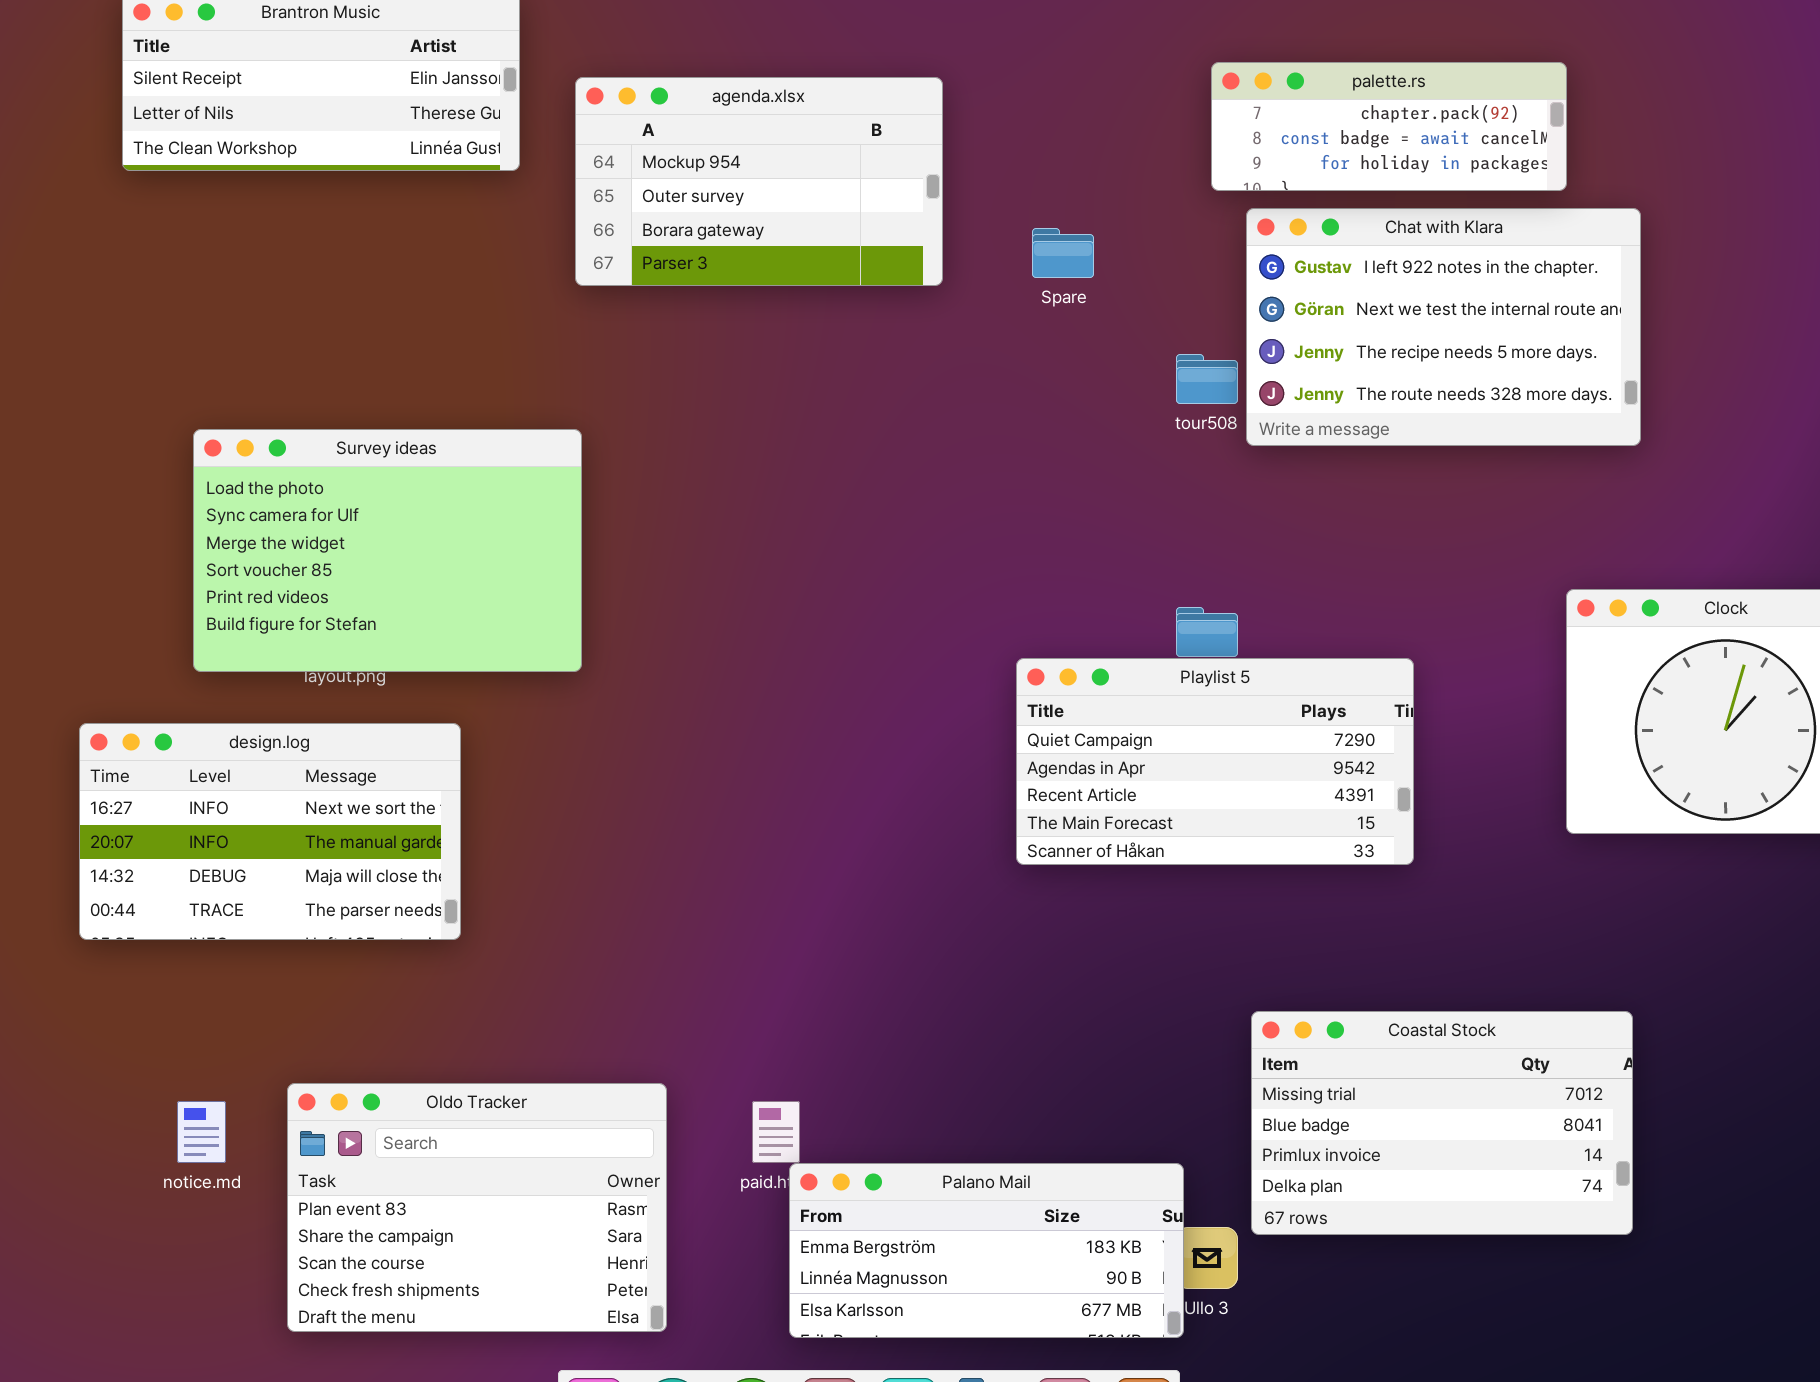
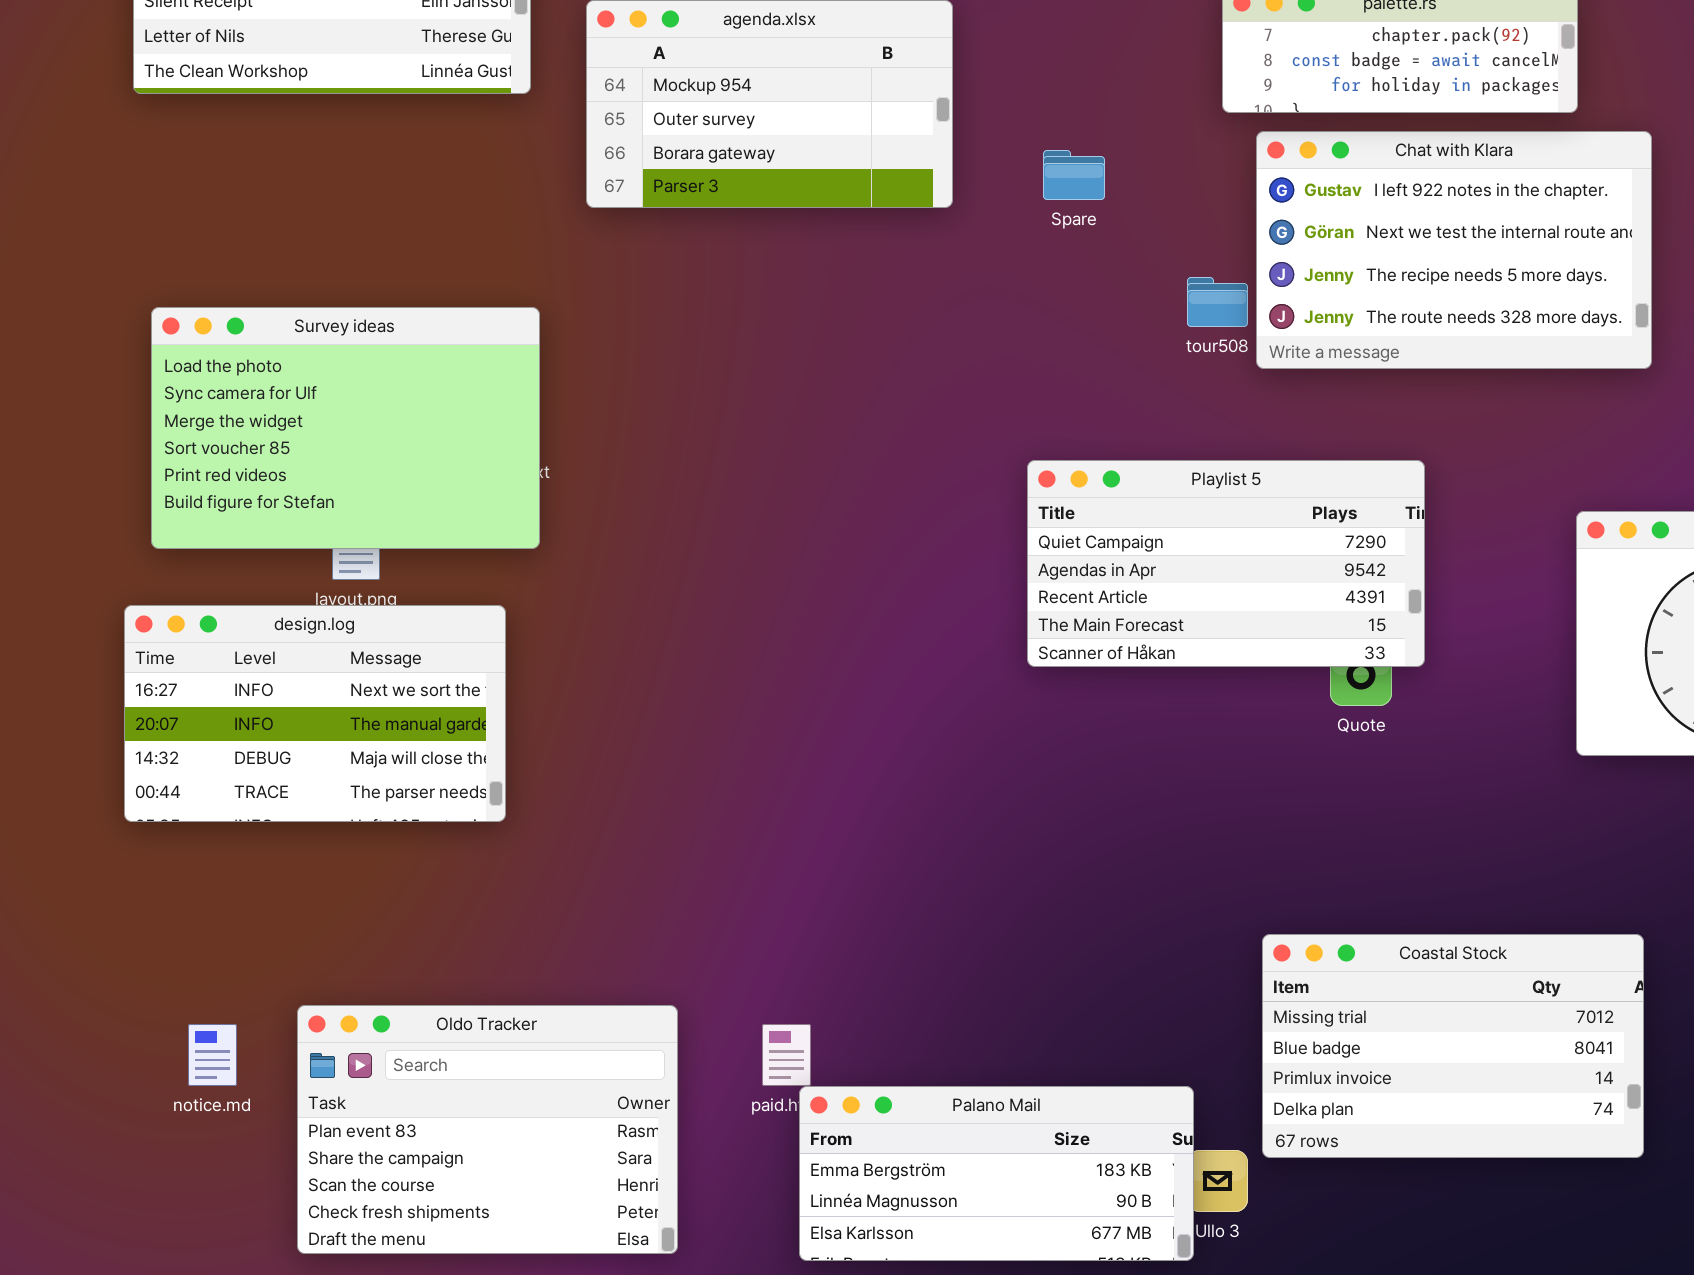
Survey ideas: [193,429,582,672] -> [151,307,540,549], moved
Playlist 5: [1016,658,1414,865] -> [1027,460,1425,667], moved
design.log: [79,723,461,940] -> [124,605,506,822], moved

